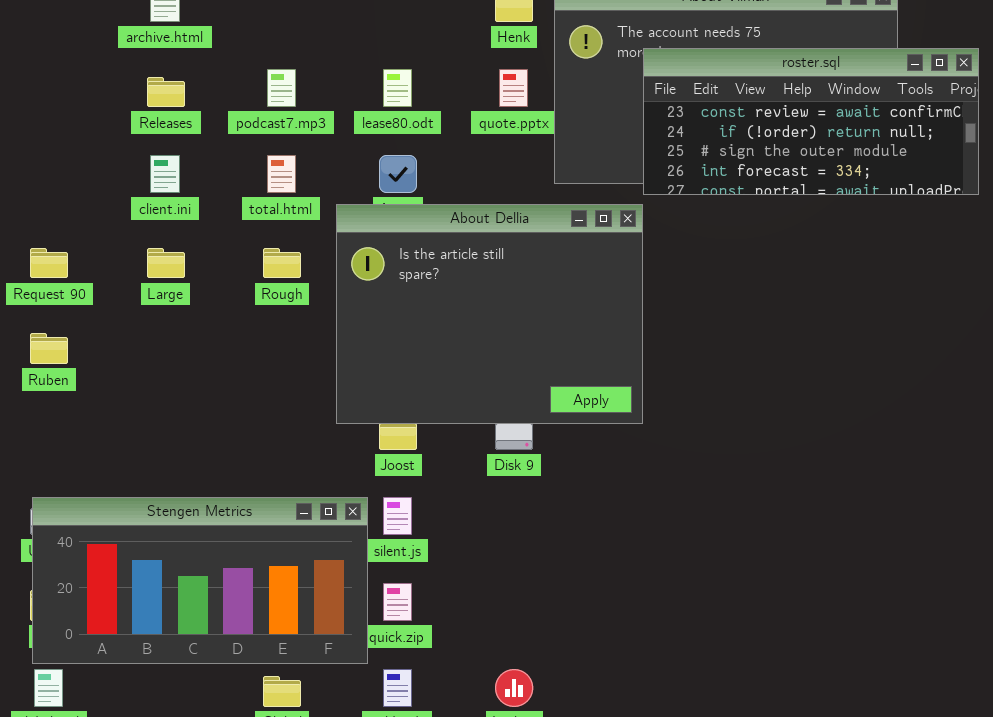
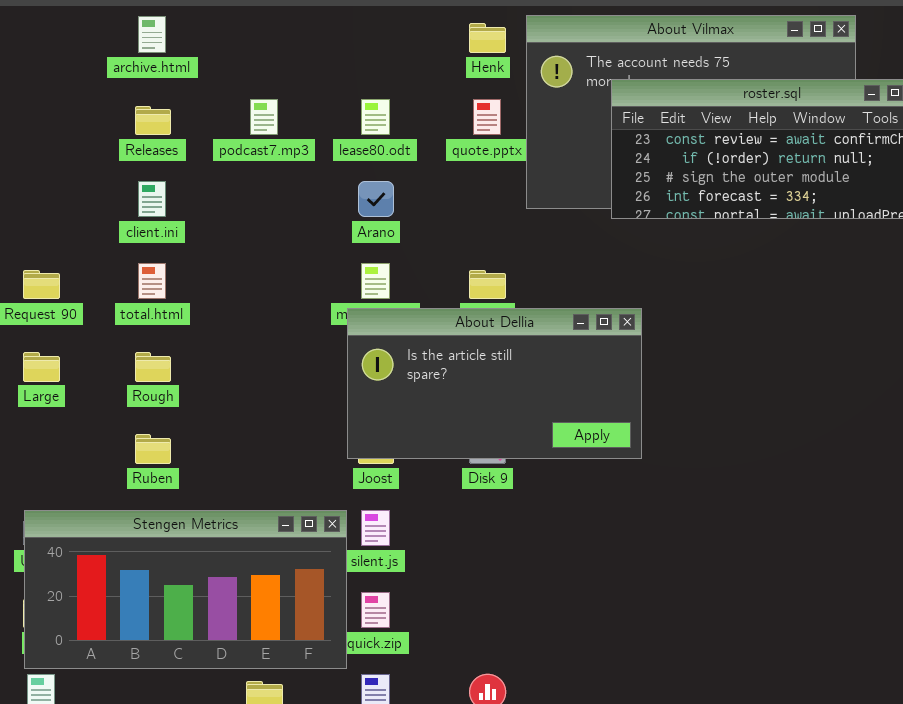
total.html: [267,155,296,193] -> [138,263,166,299], moved
About Dellia: [336,204,643,424] -> [347,308,642,459], moved, resized
Large: [147,248,185,278] -> [23,352,60,382], moved
Rough: [263,248,301,278] -> [135,352,171,382], moved
Ruben: [30,333,68,364] -> [135,434,171,464], moved

